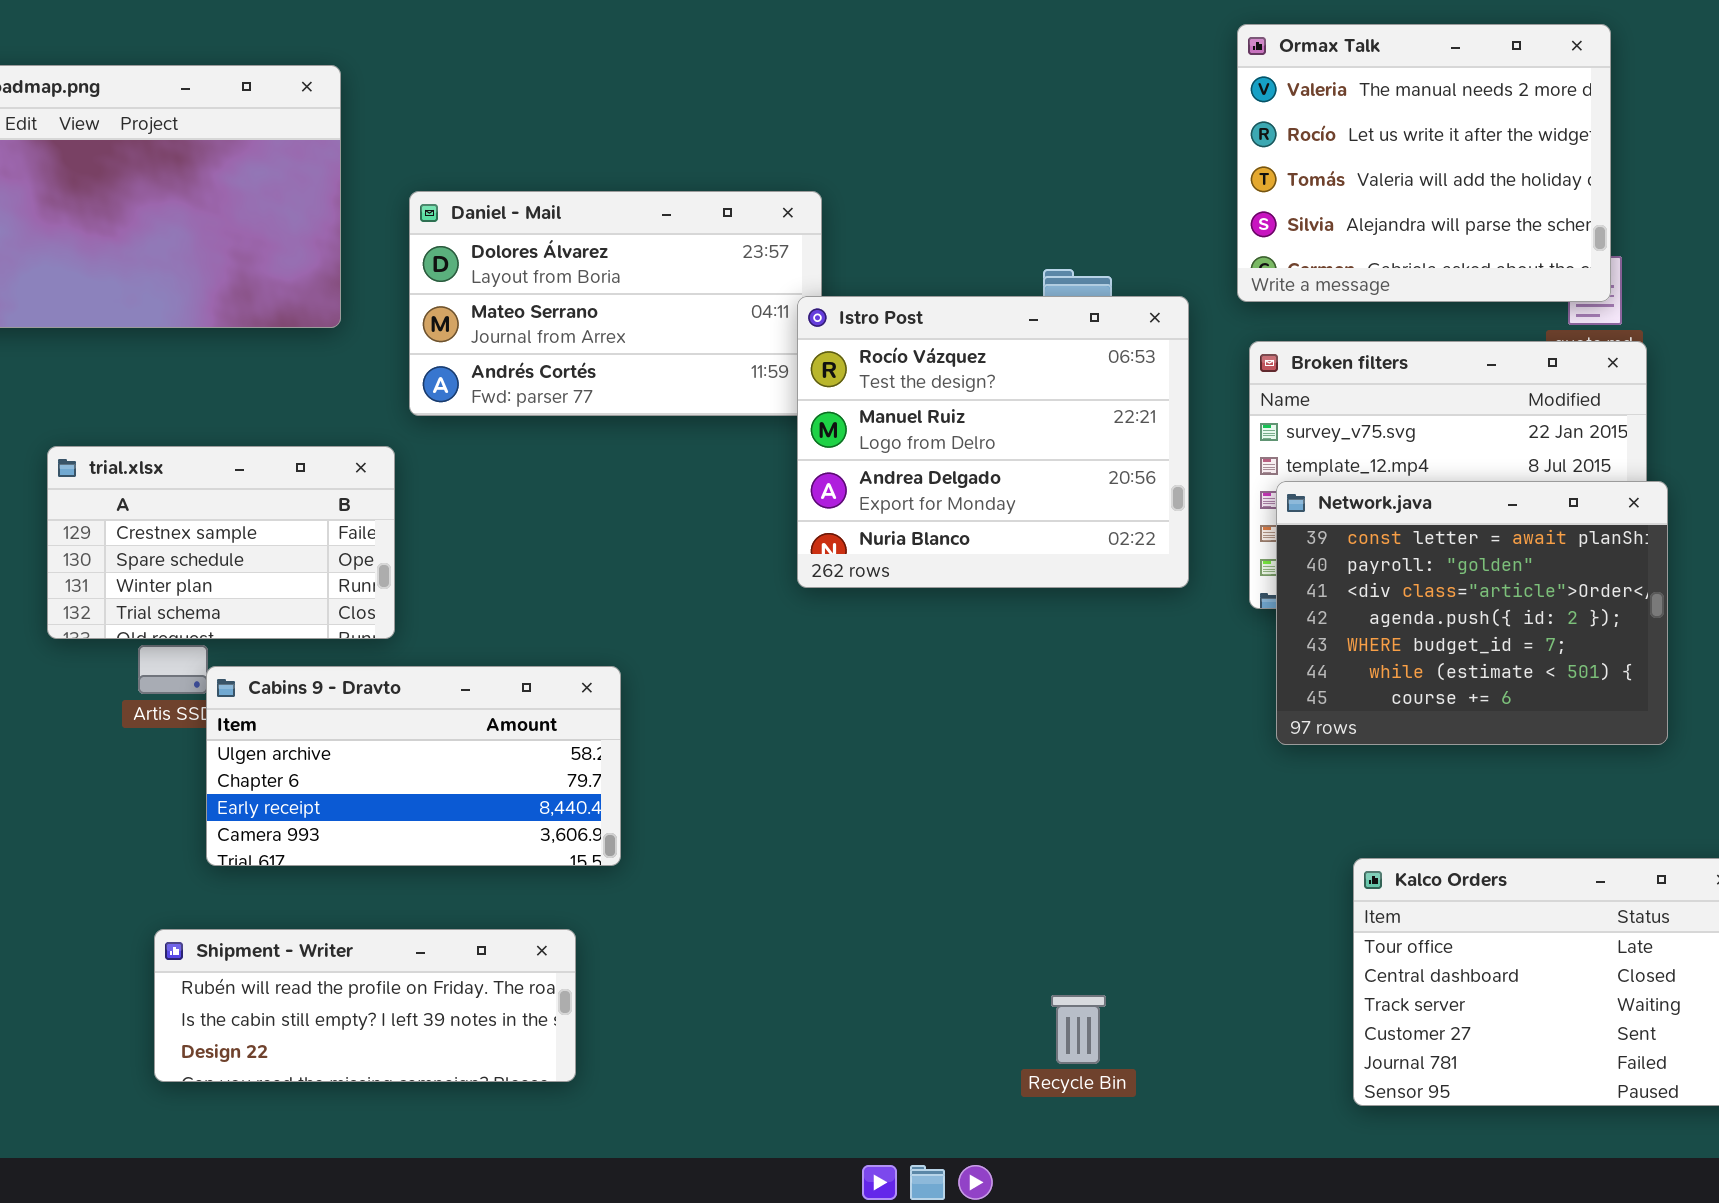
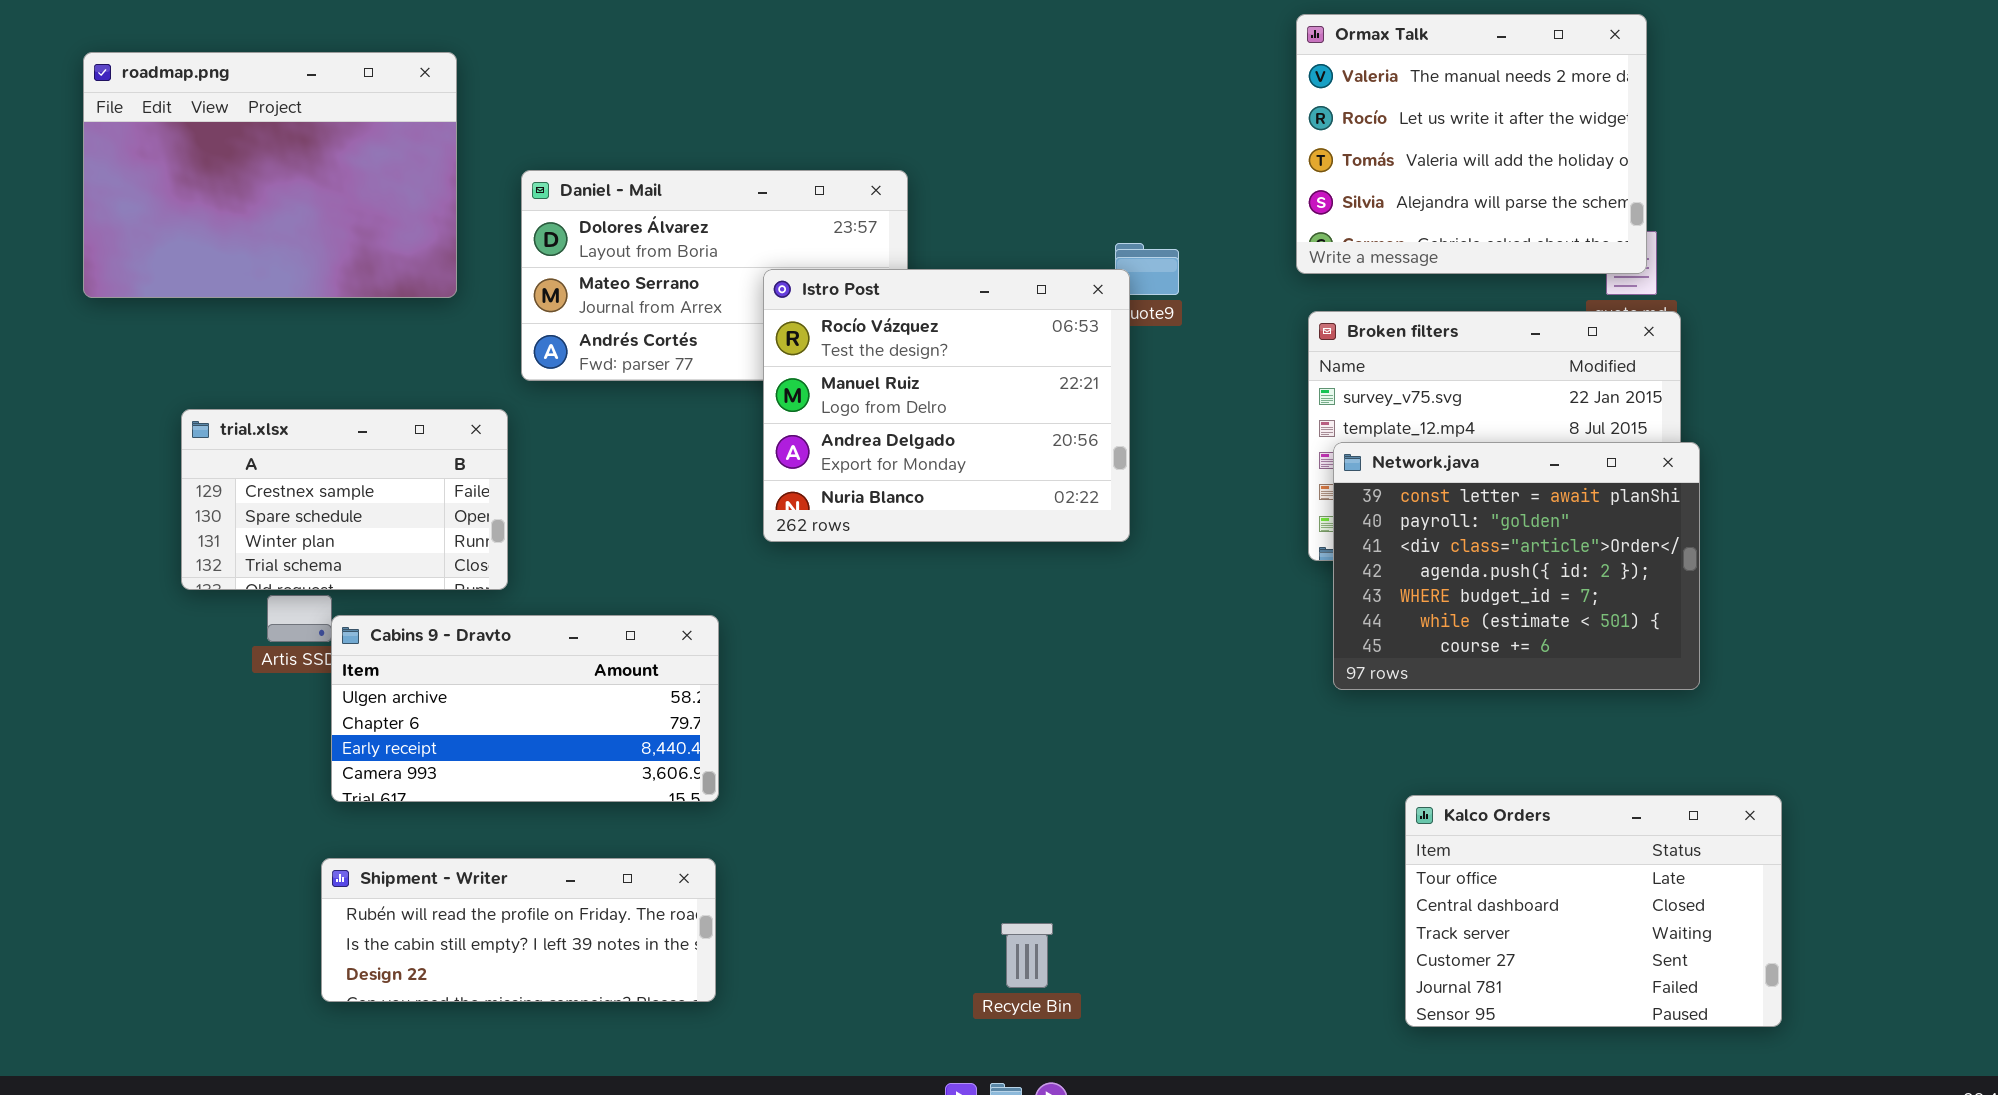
Istro Post: [797,296,1189,588] -> [763,269,1130,542], moved
Shipment - Writer: [154,929,576,1082] -> [321,858,716,1002], moved
Recycle Bin: [1051,995,1106,1064] -> [1001,923,1053,988], moved

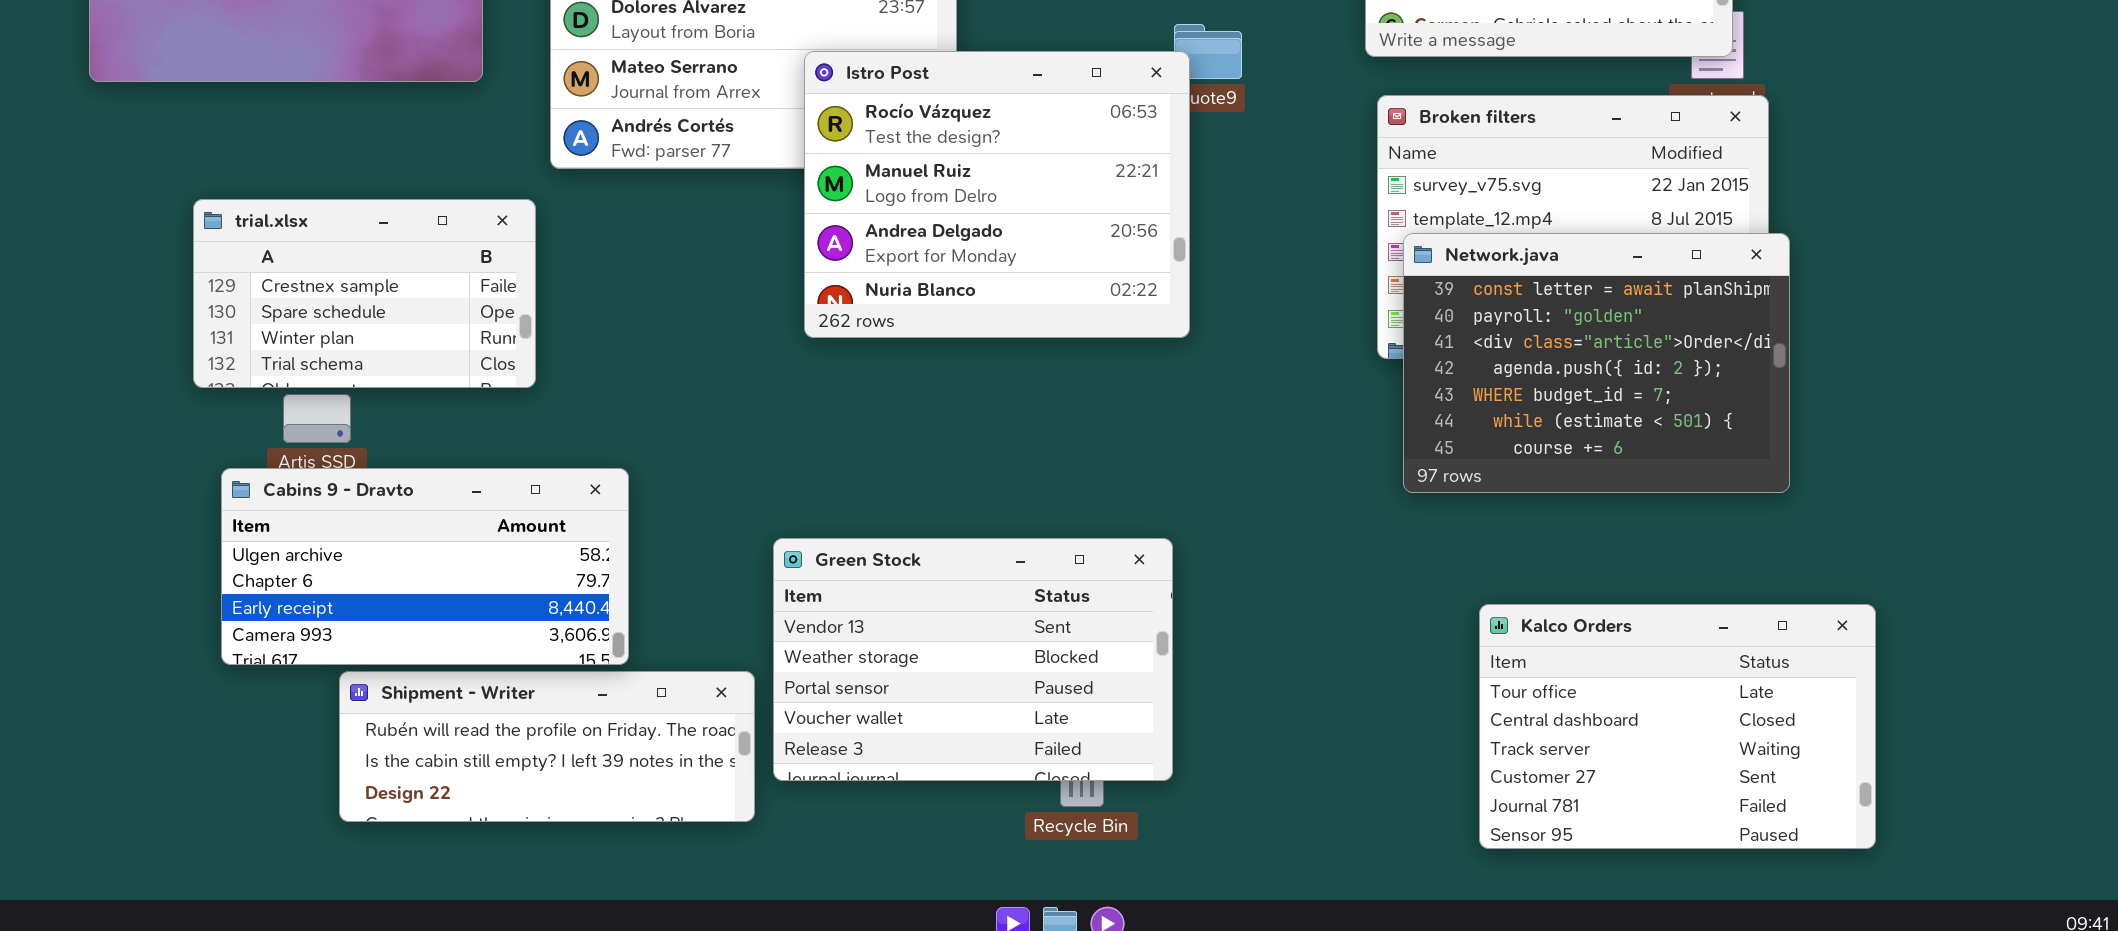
Cabins 9 - Dravto: [331,615,719,802] -> [221,468,629,665], moved
Green Stock: none -> [773,538,1173,781], opened

